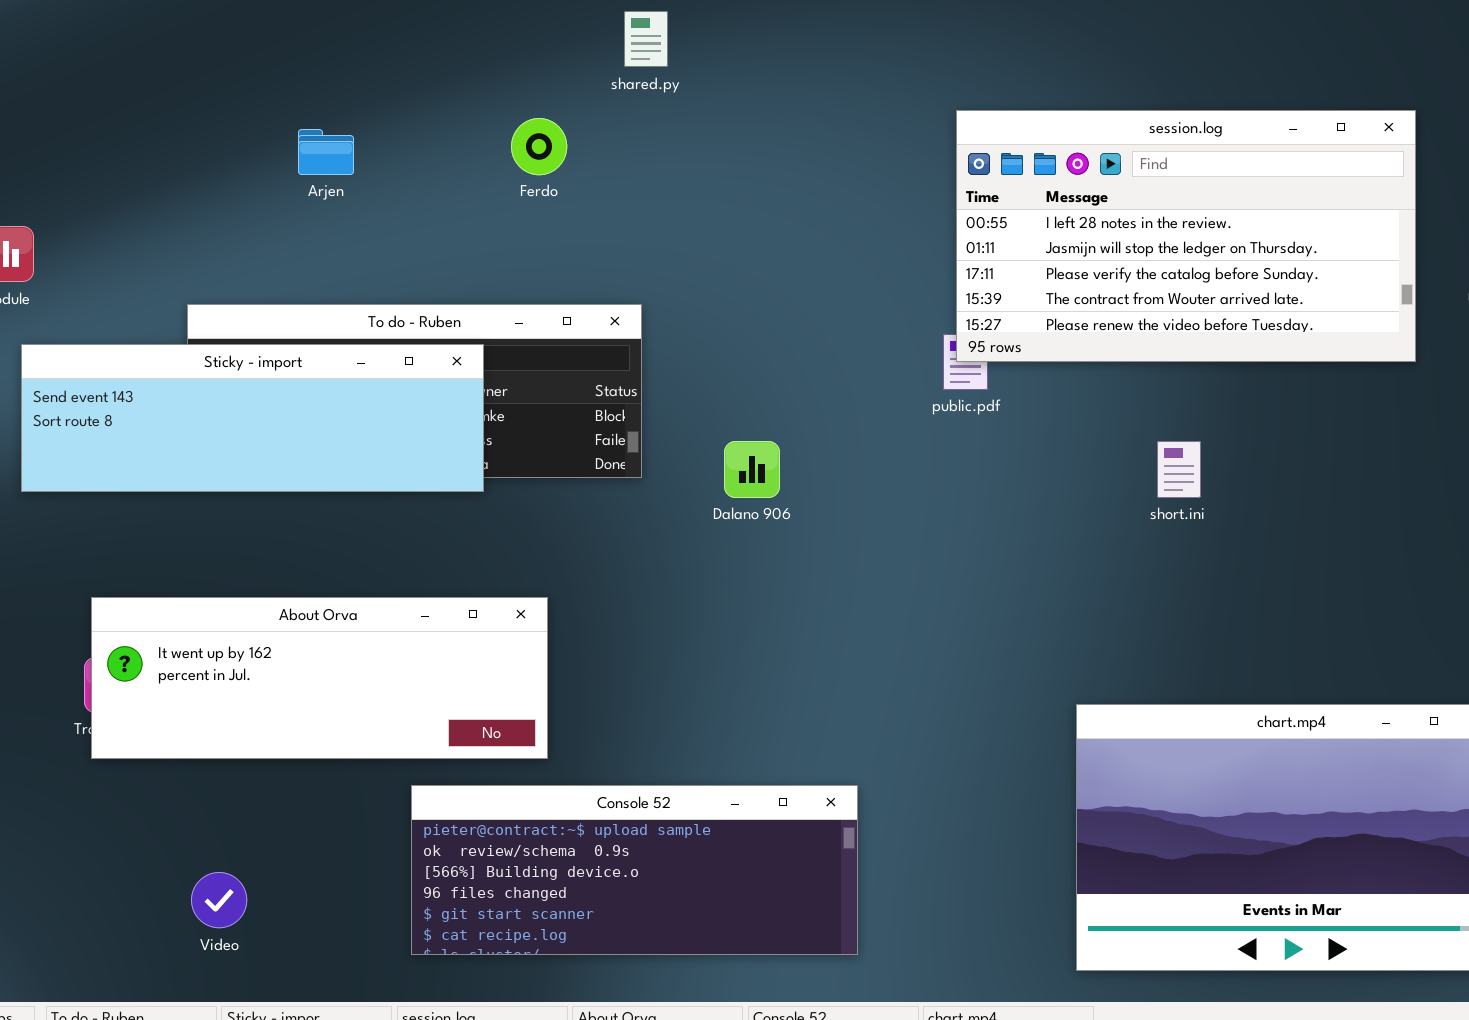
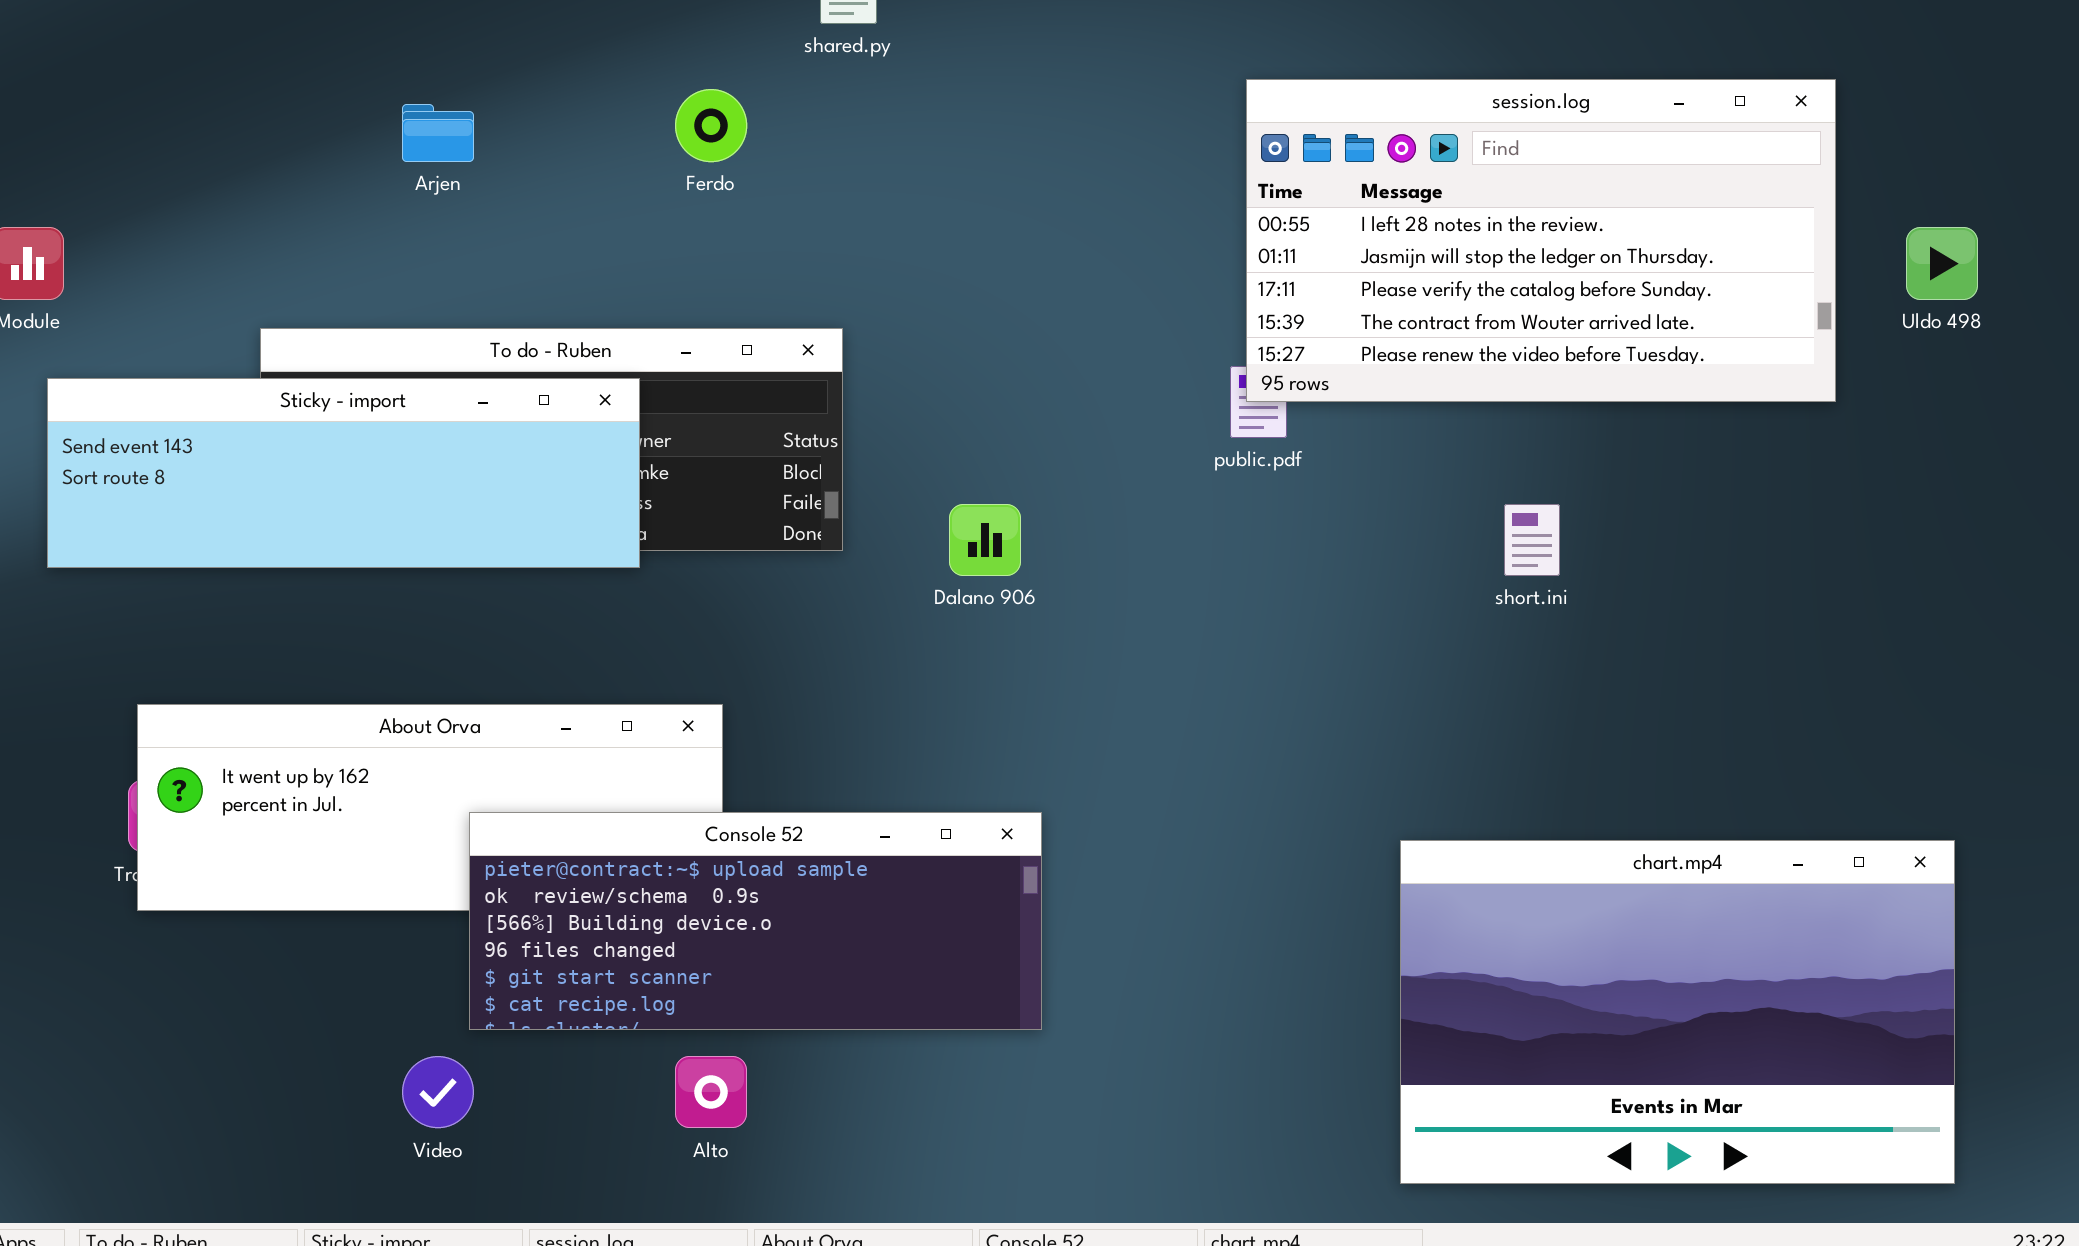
Console 52: [411,785,858,955] -> [469,812,1042,1030], moved
Video: [191,872,247,928] -> [402,1056,474,1128], moved

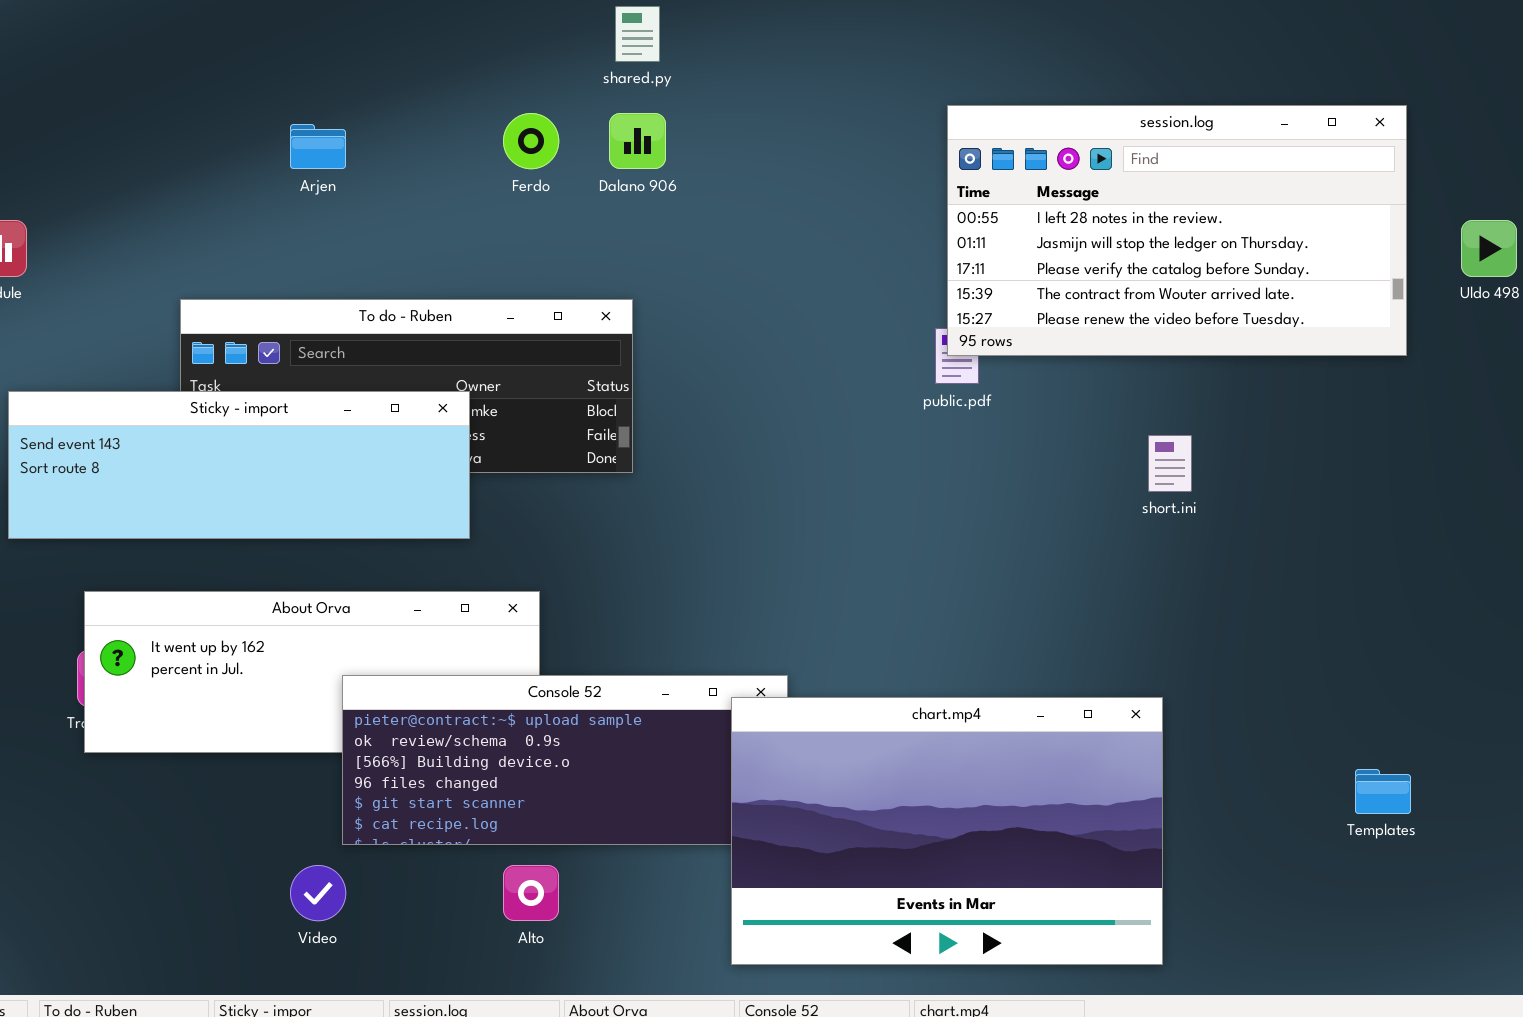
Sticky - import: [47,378,640,568] -> [8,391,470,539], moved
Dalano 906: [949,504,1021,576] -> [609,113,666,169], moved
chart.mp4: [1400,840,1955,1184] -> [731,697,1163,965], moved

